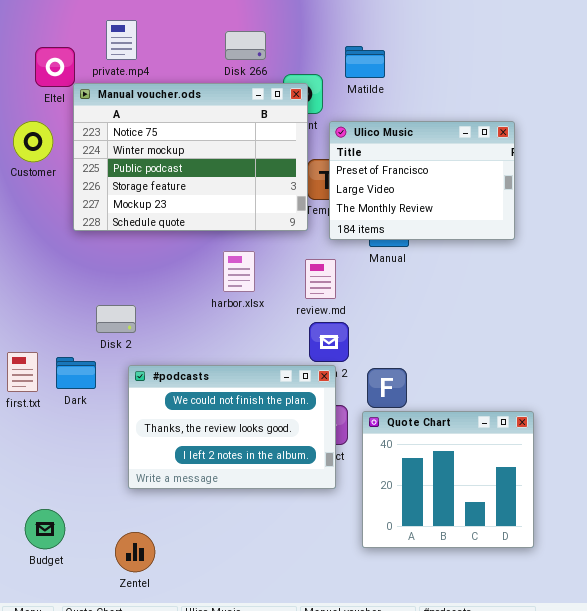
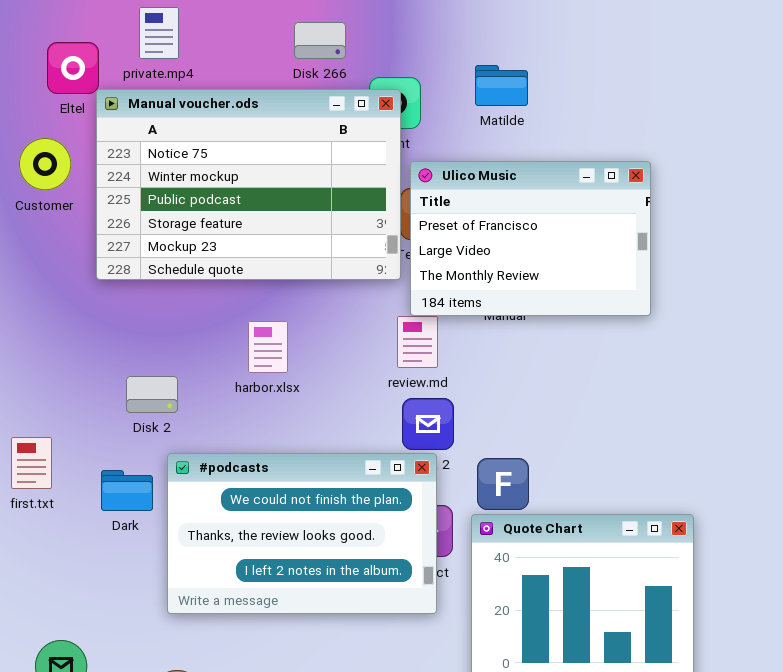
Matilde: [345,46,385,78] -> [475,65,528,106], moved
Ulico Music: [329,121,515,240] -> [410,161,651,316], moved
harbor.xlsx: [223,251,255,292] -> [248,321,288,373], moved
Dark: [56,357,96,389] -> [101,470,153,511], moved

